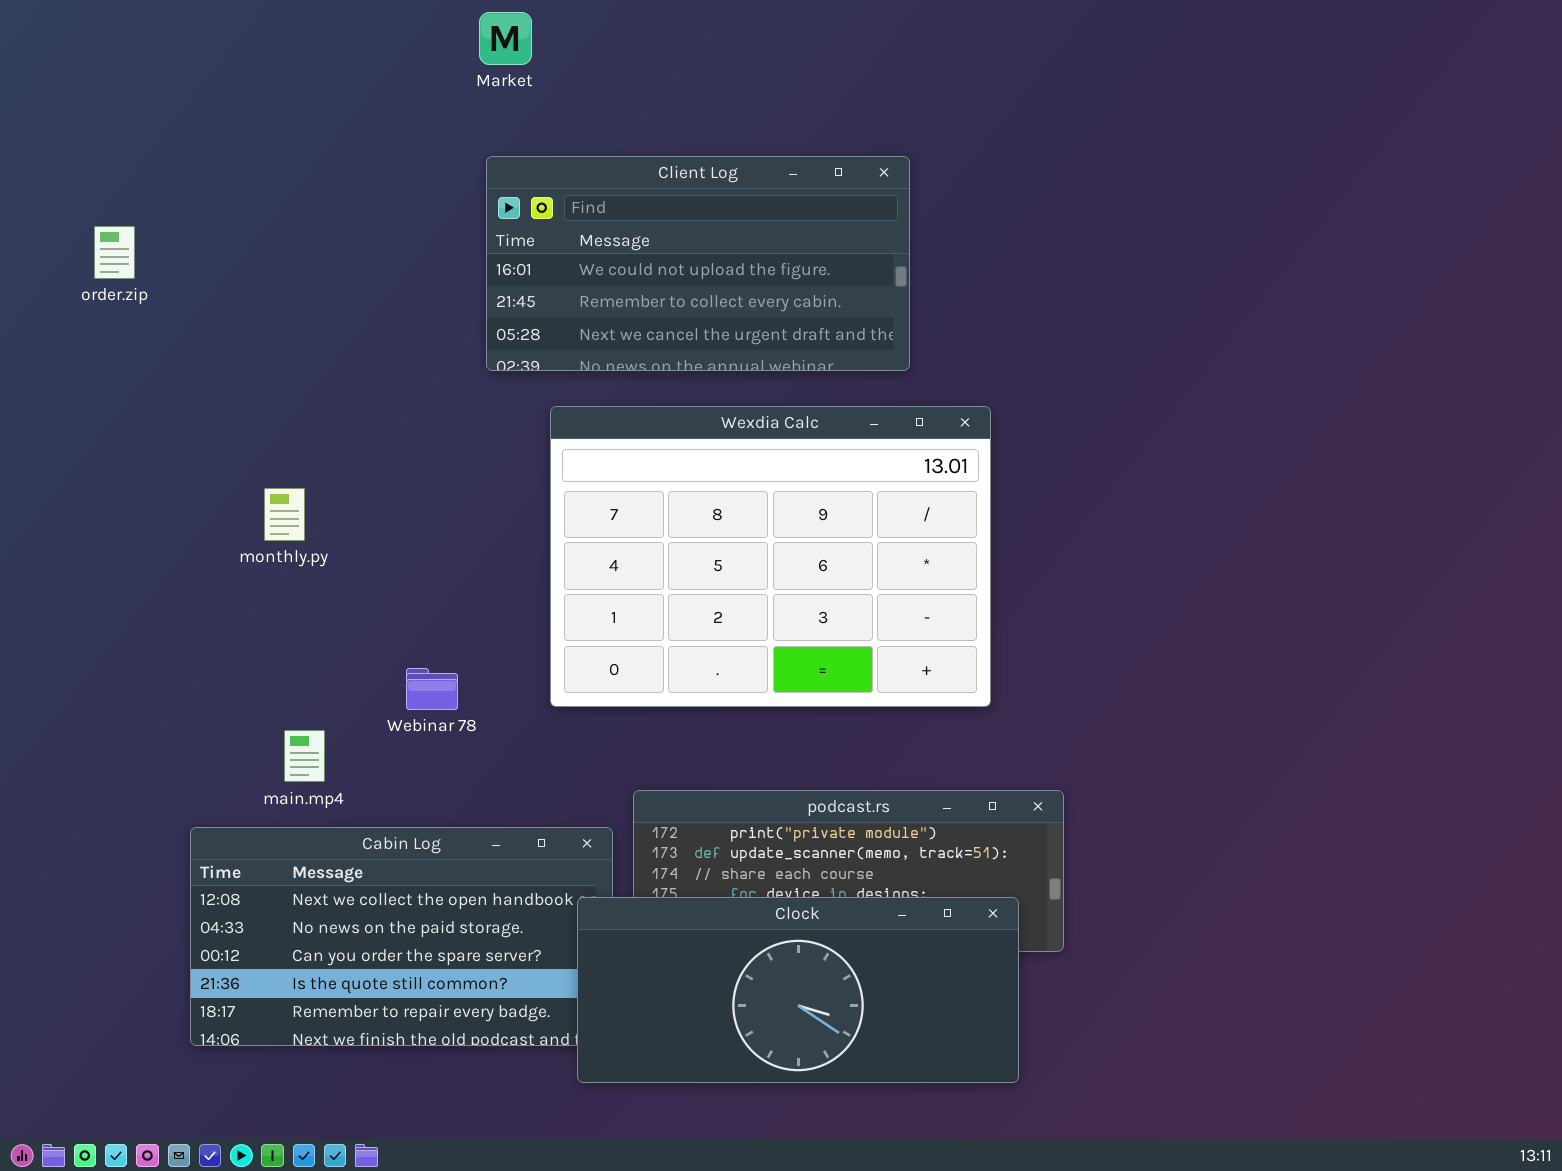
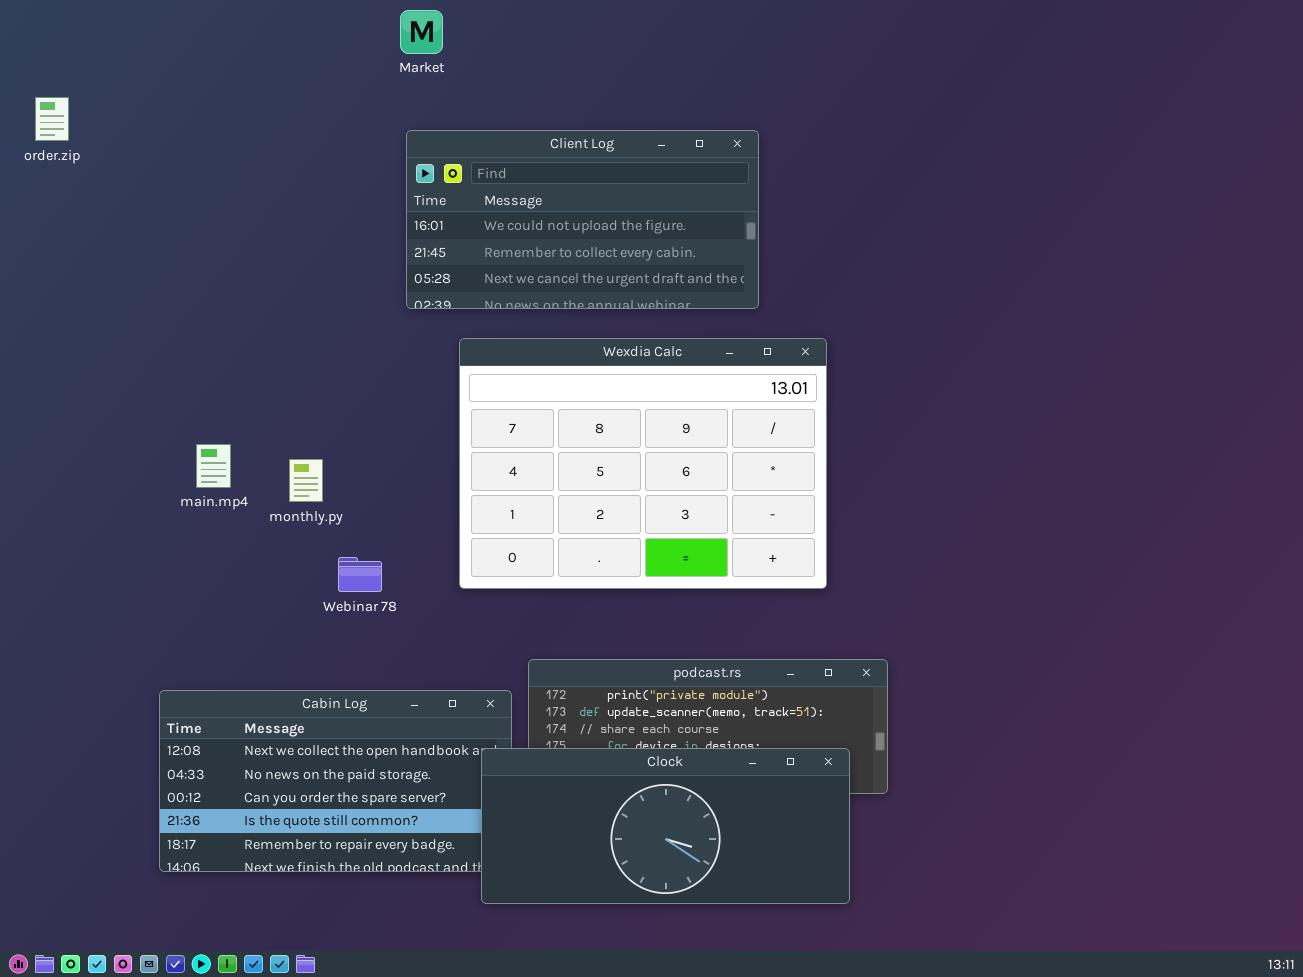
order.zip: [94,226,135,279] -> [35,97,69,141], moved
monthly.py: [264,488,305,541] -> [289,459,323,502], moved
main.mp4: [284,730,325,782] -> [196,444,231,488], moved

